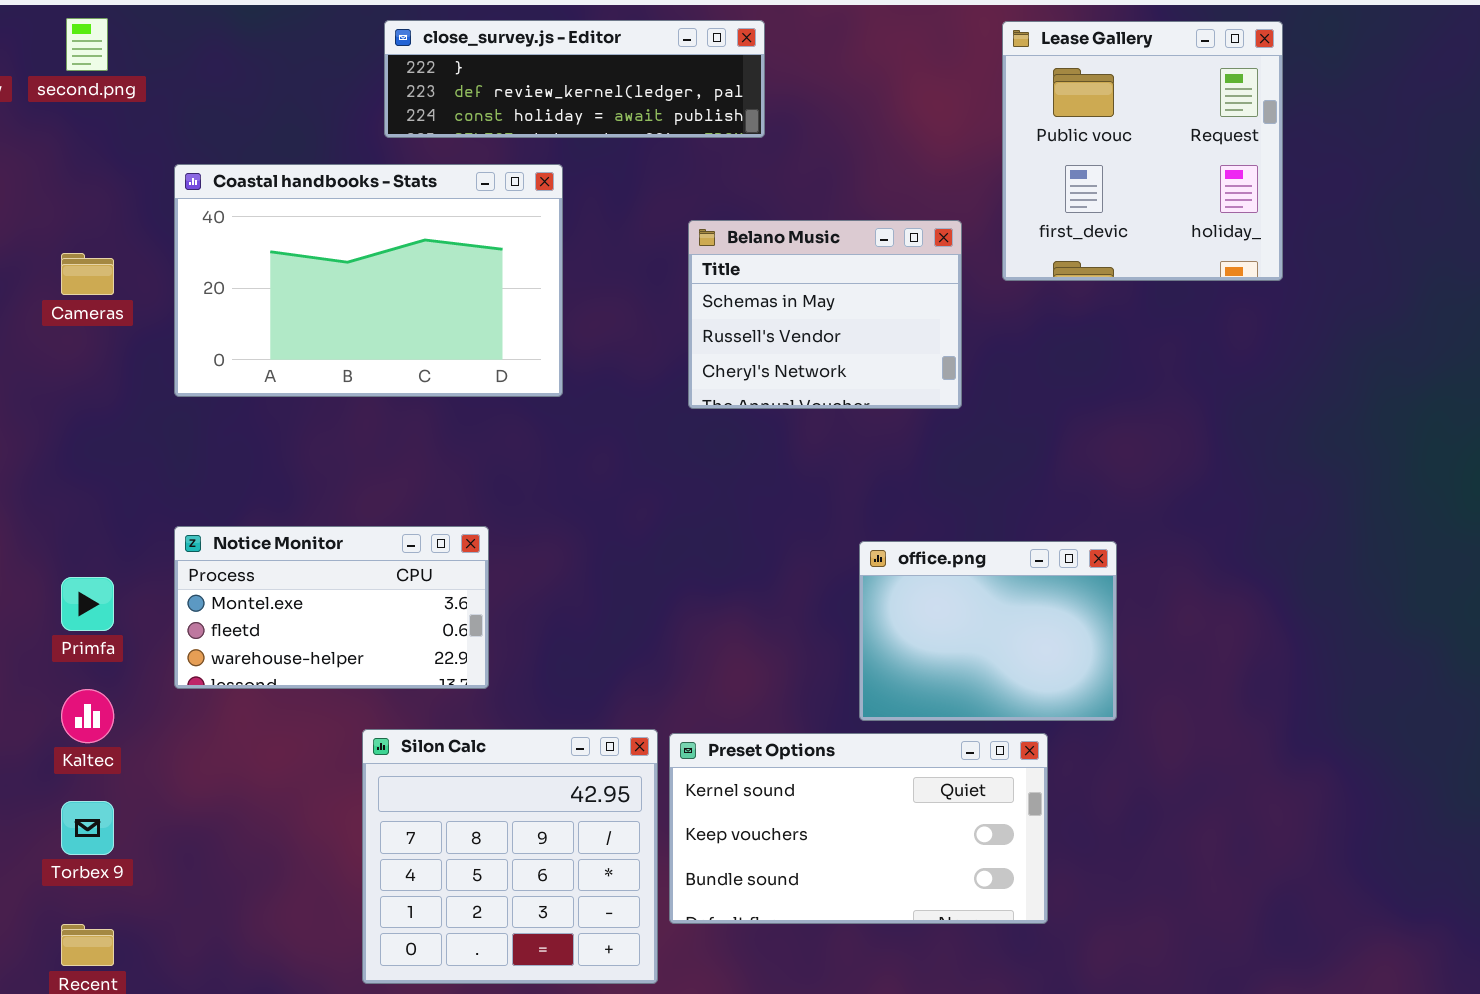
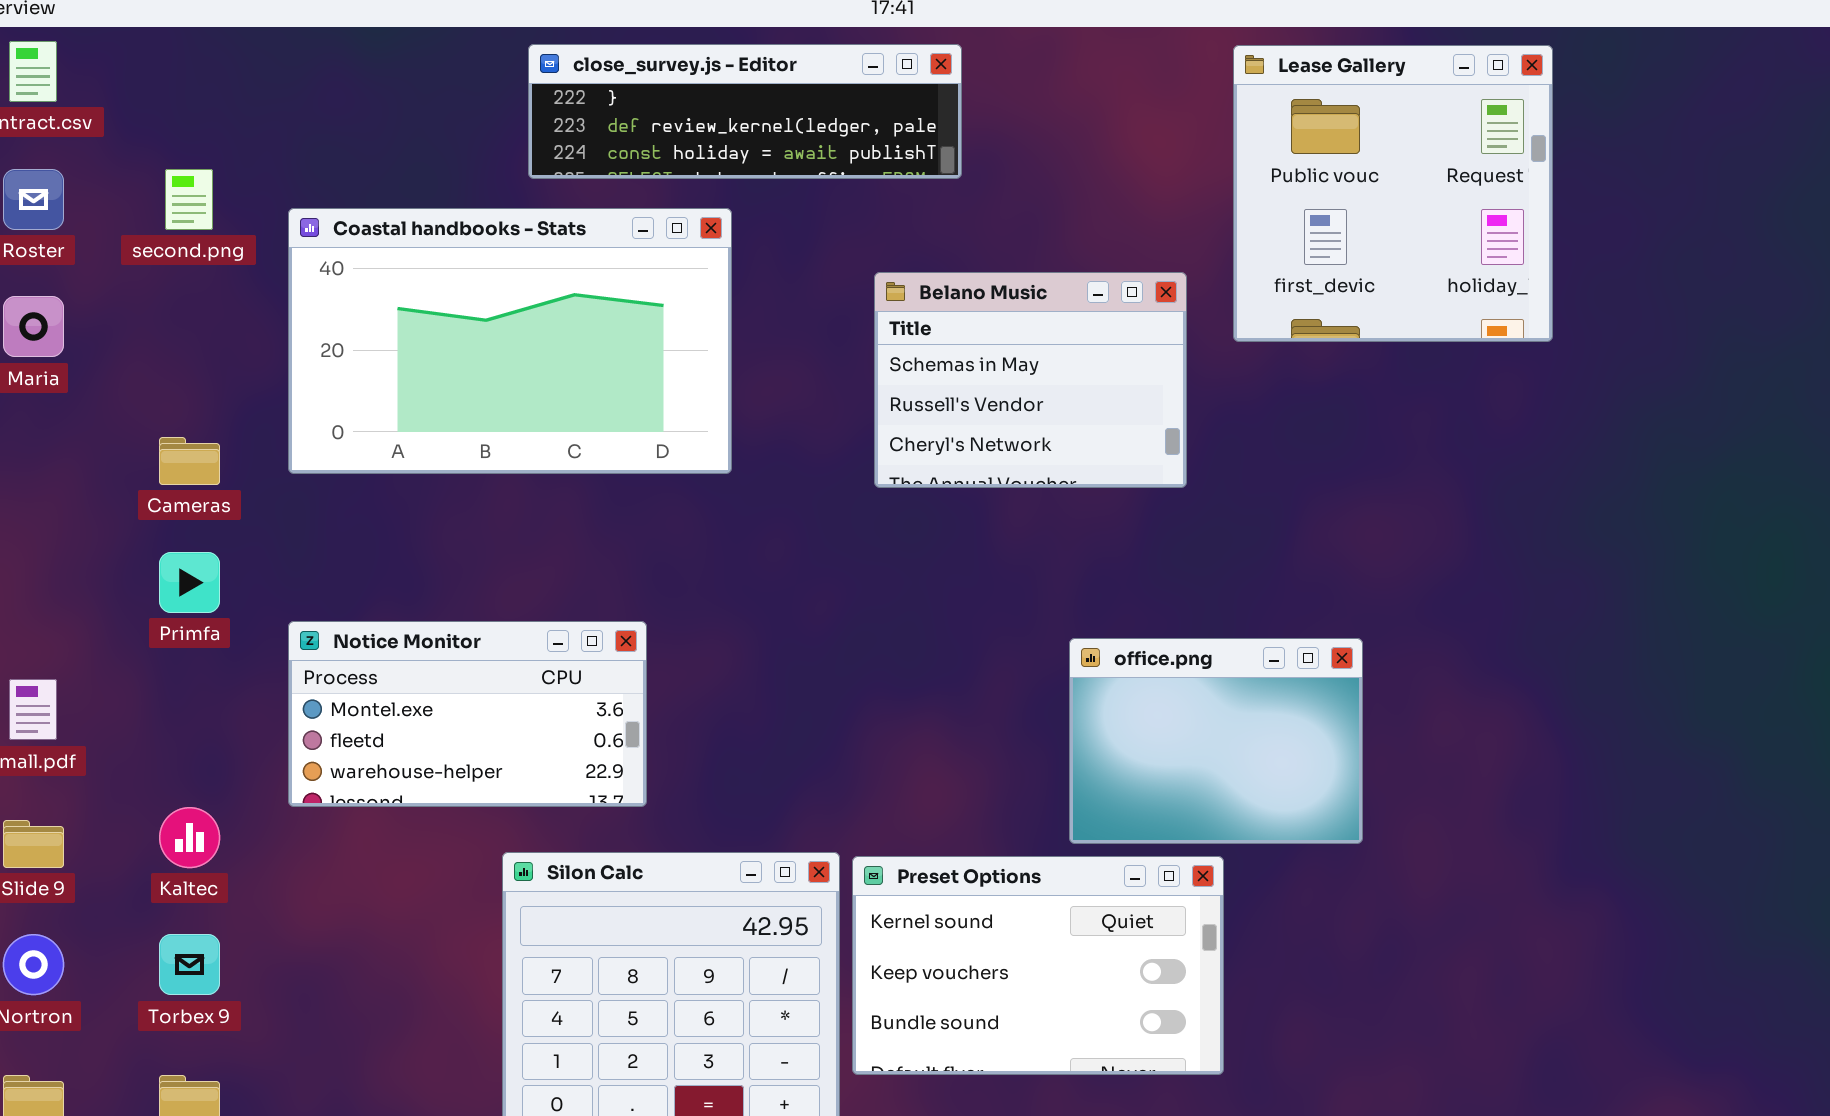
second.png: [66,18,108,71] -> [165,169,213,230], moved
Cameras: [61,253,114,295] -> [159,437,220,485], moved
Primfa: [61,577,114,631] -> [159,552,220,613], moved
Preset Options: [669,733,1048,924] -> [852,856,1224,1075], resized

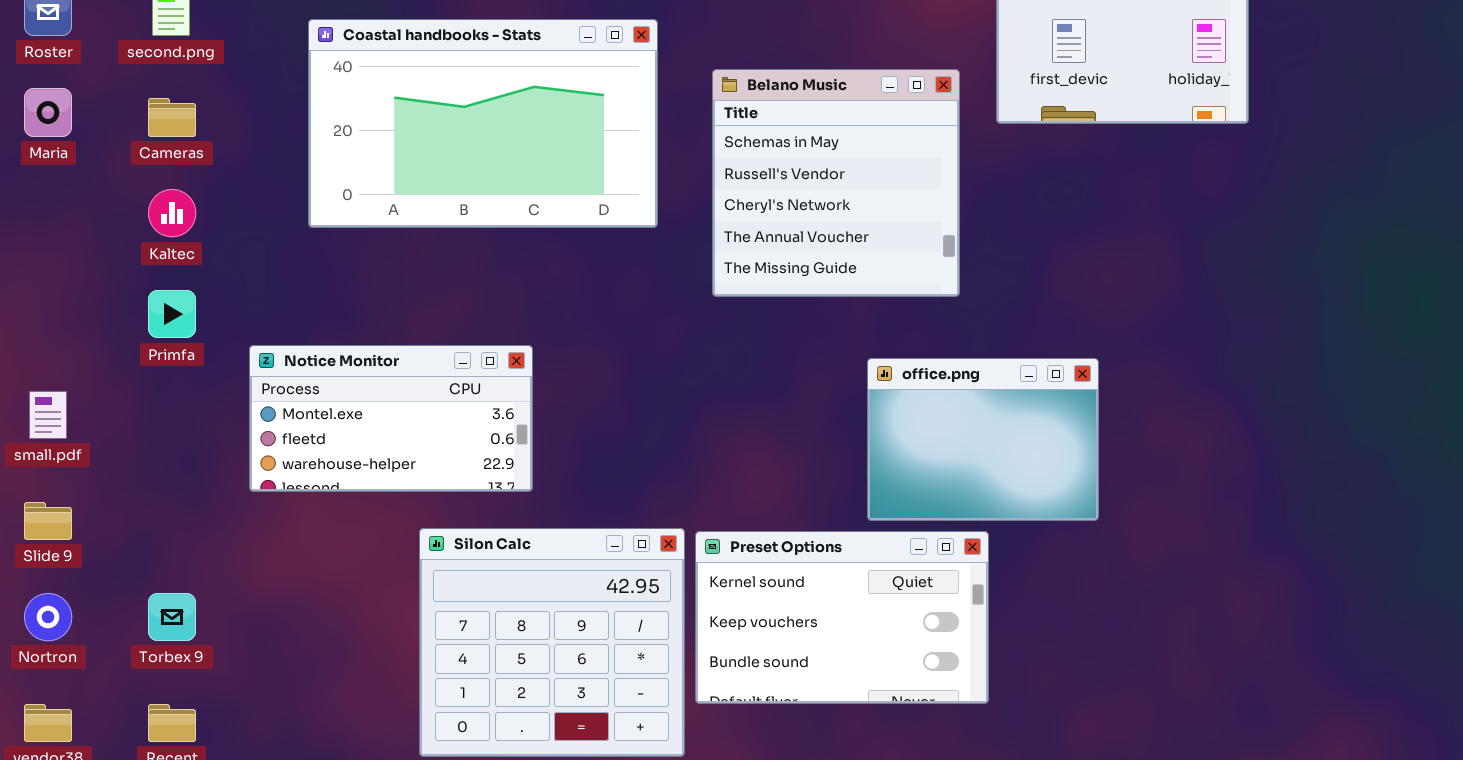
Coastal handbooks - Stats: [288,208,732,474] -> [308,19,658,228], moved
Belano Music: [874,272,1187,488] -> [712,69,960,297], resized
Cameras: [159,437,220,485] -> [148,98,196,137], moved
Kaltec: [159,807,220,868] -> [148,189,196,237], moved

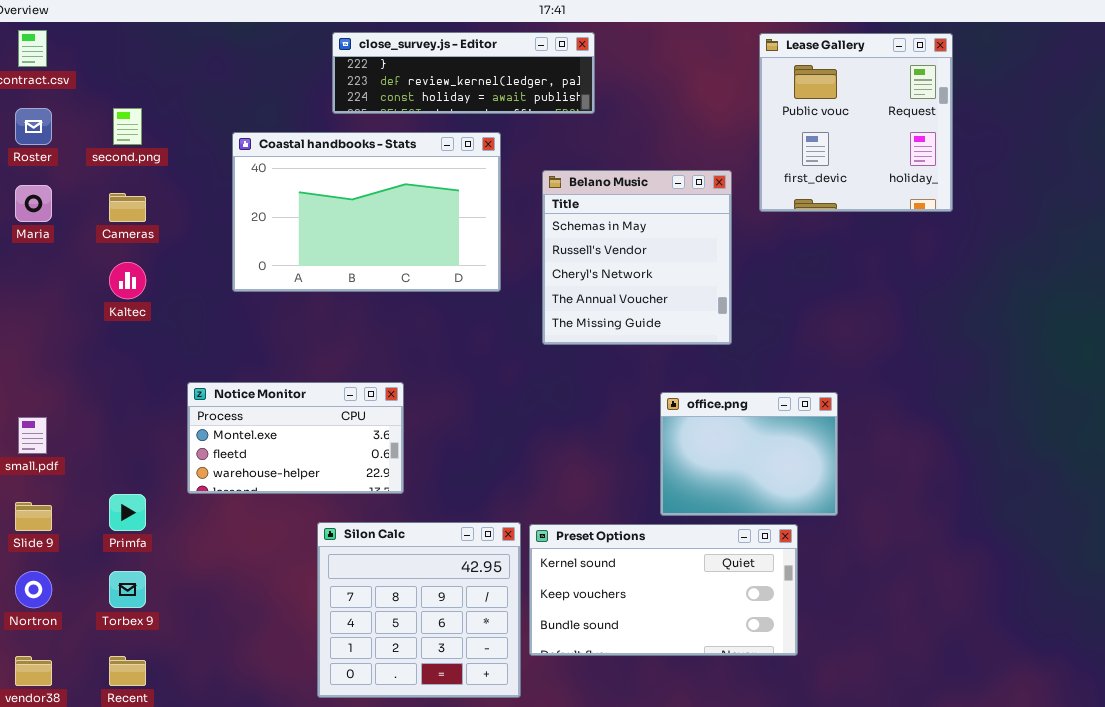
Primfa: [148,290,196,338] -> [109,494,146,531], moved
Preset Options: [695,531,989,704] -> [529,524,798,656], resized

